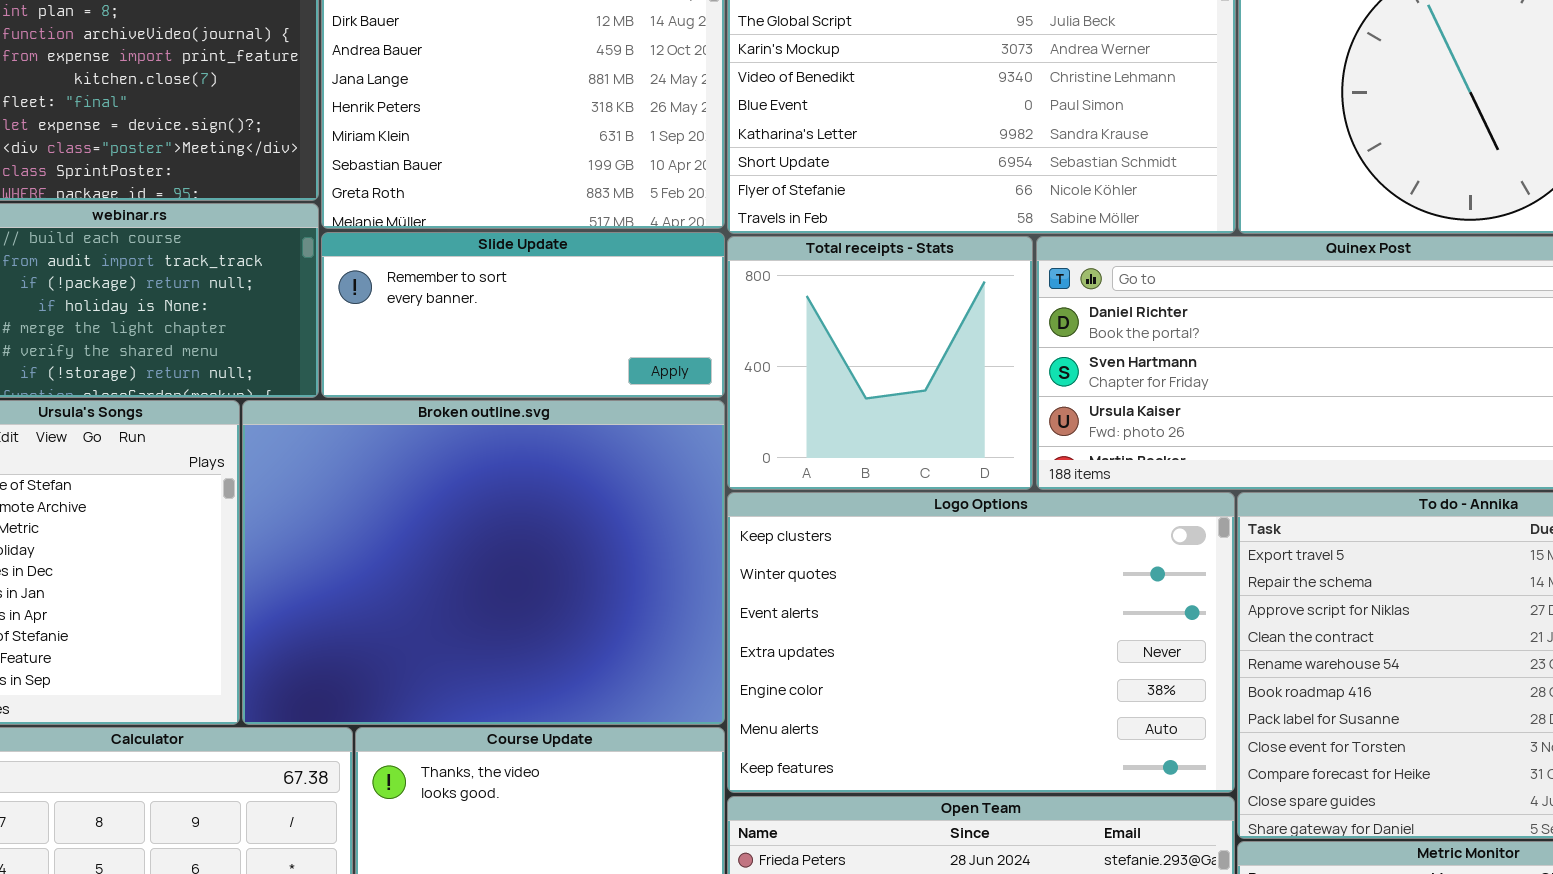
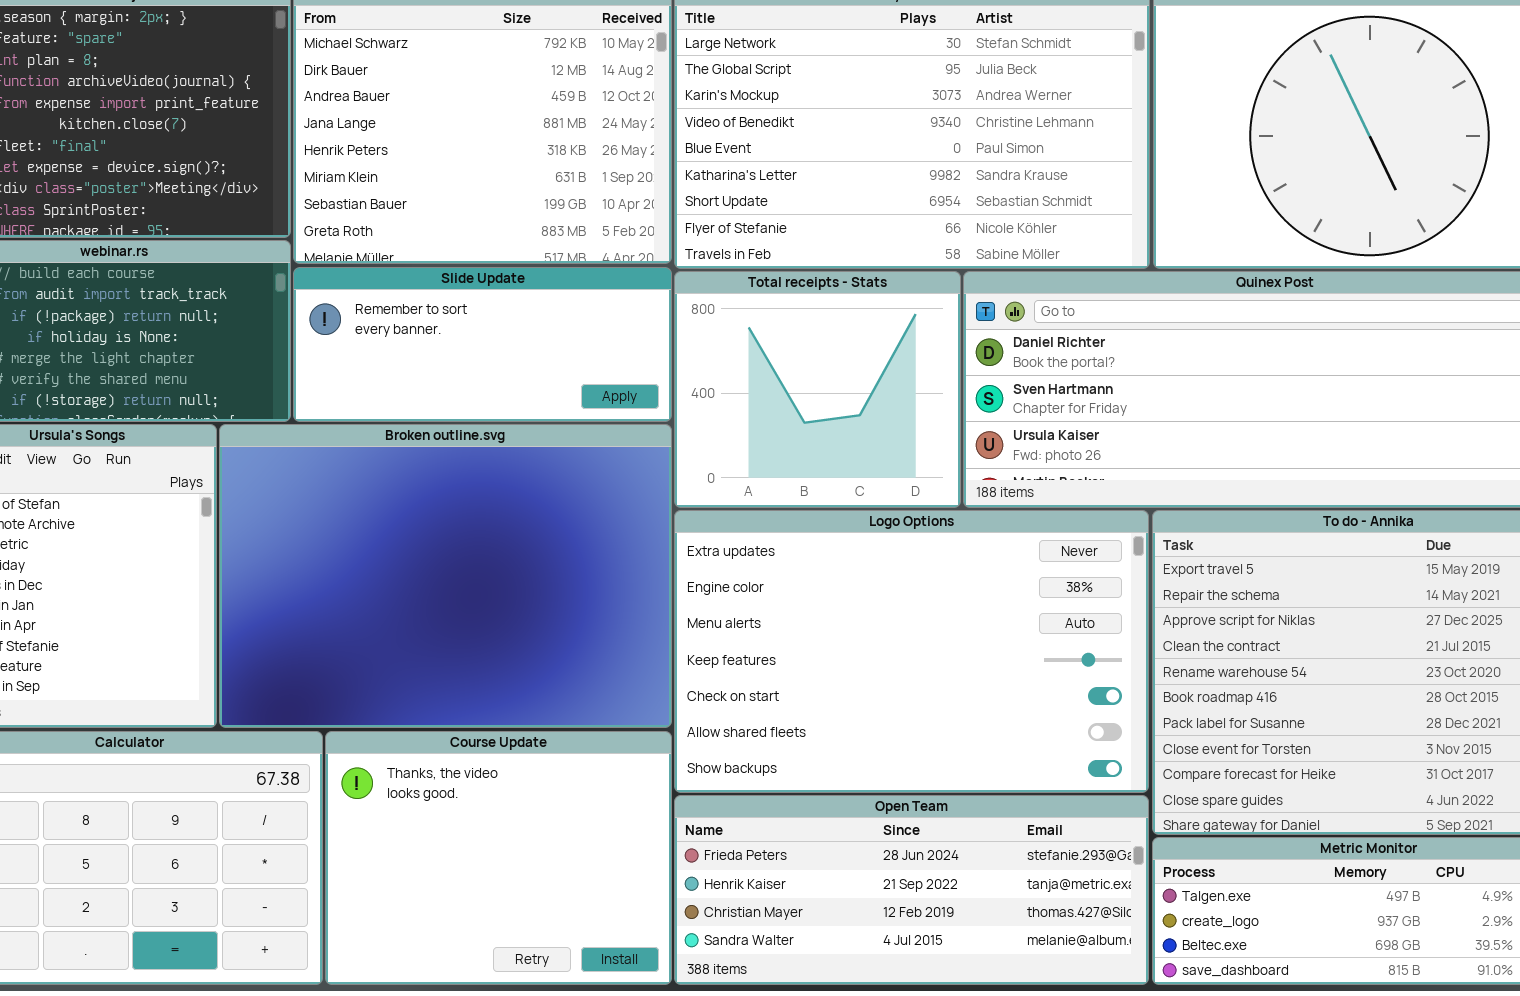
Logo Options: [727,492,1235,793] -> [674,510,1149,793], scrolled down 3 rows

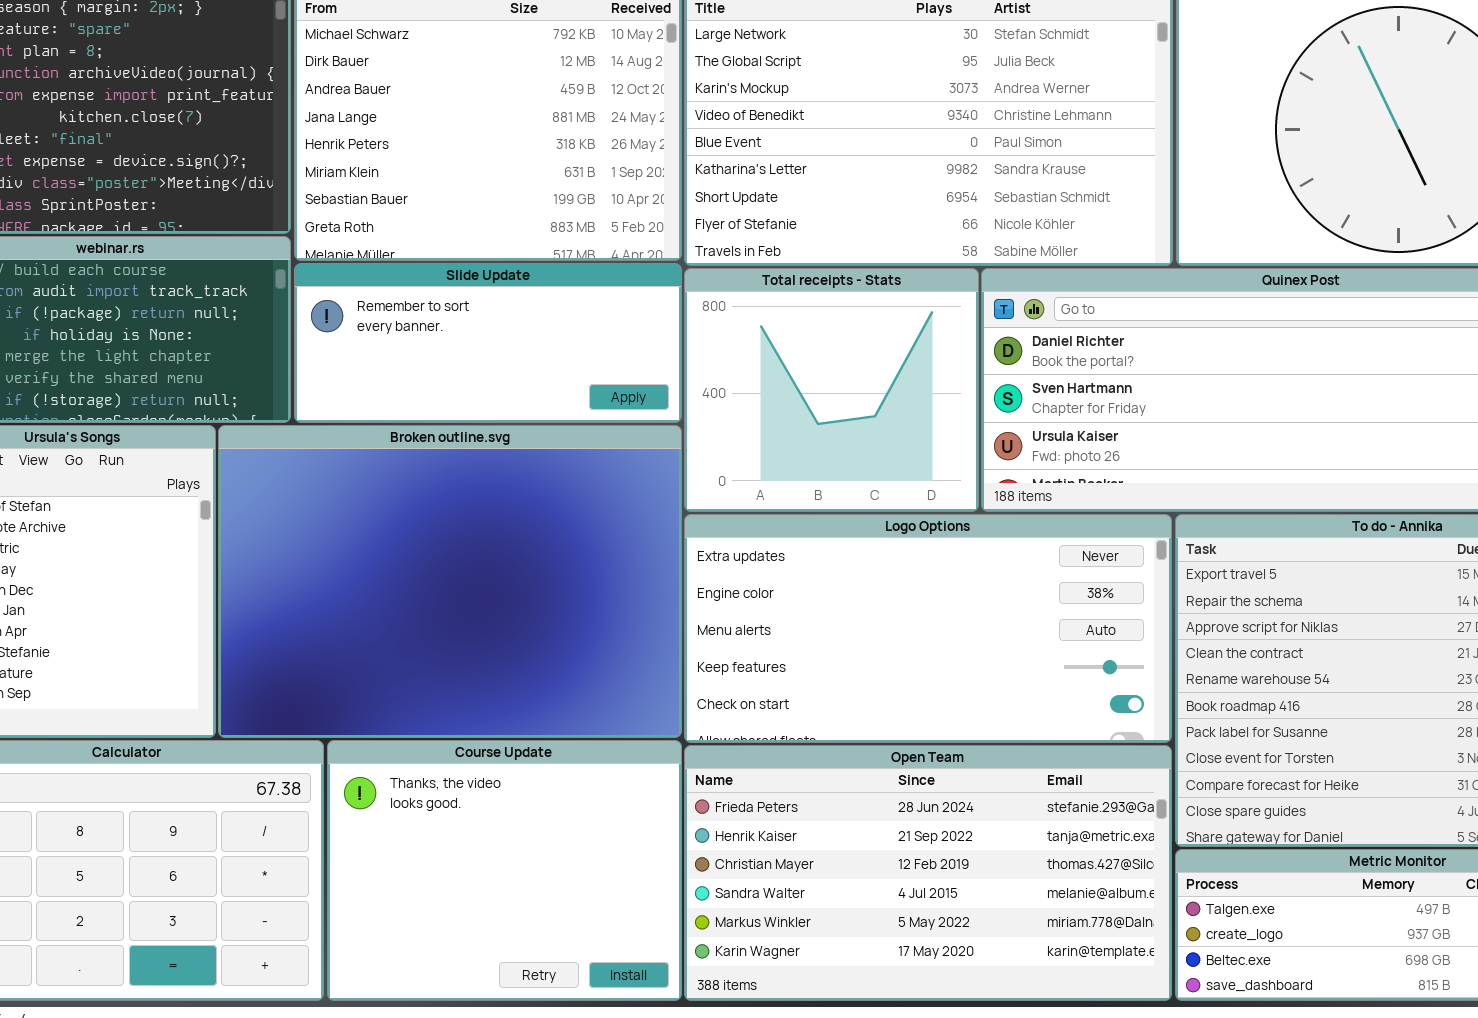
Logo Options: [674,510,1149,793] -> [684,514,1172,743], resized
Open Team: [674,795,1149,985] -> [684,745,1172,1001], resized

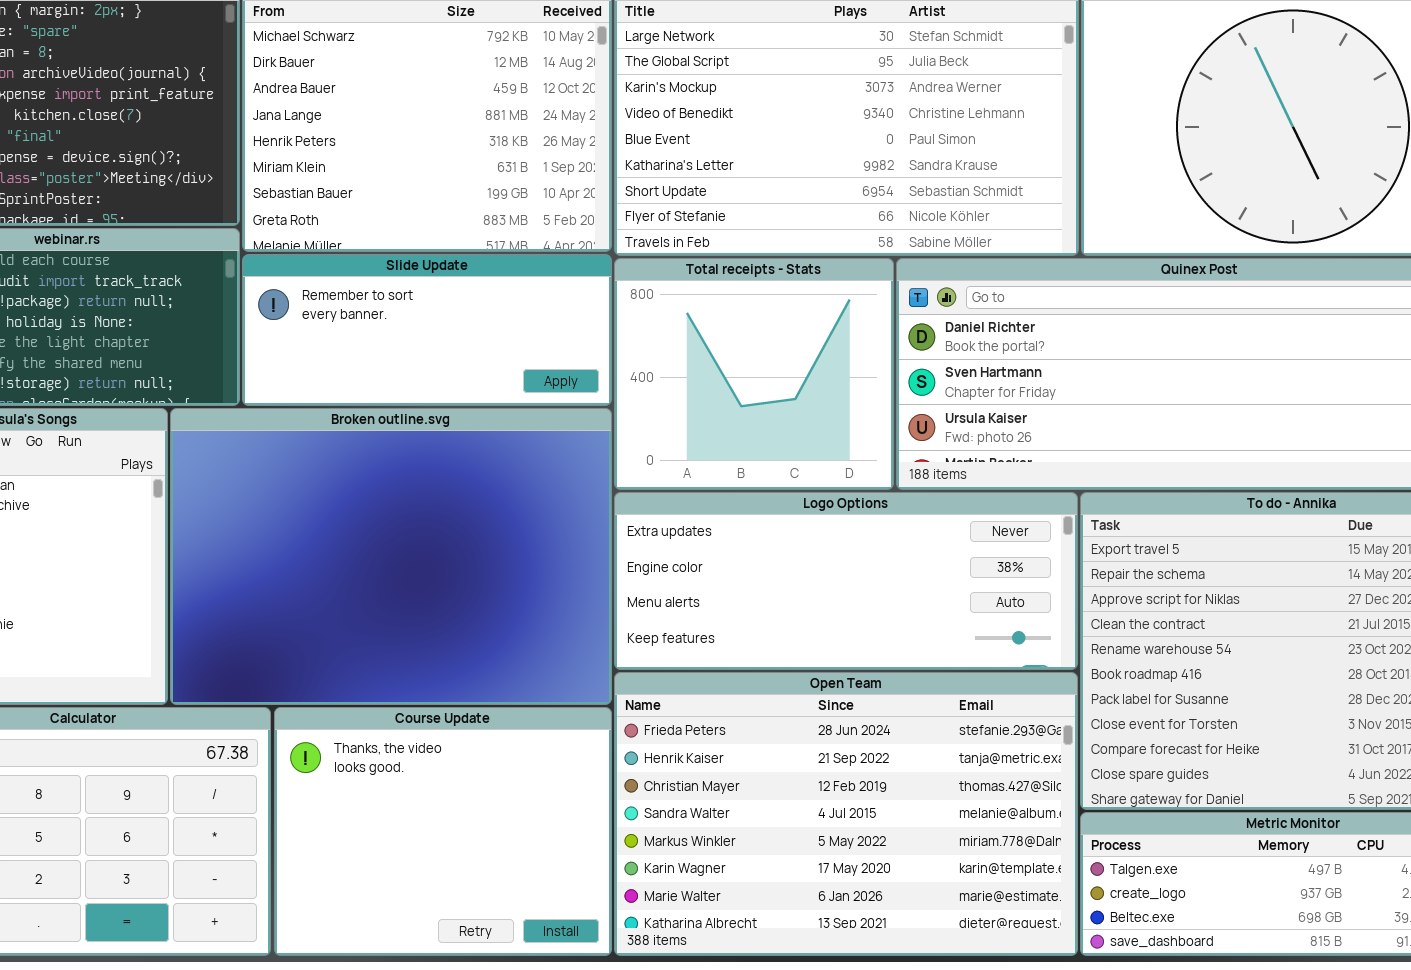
Logo Options: [684,514,1172,743] -> [614,492,1078,670], resized
Open Team: [684,745,1172,1001] -> [614,672,1078,956], resized

